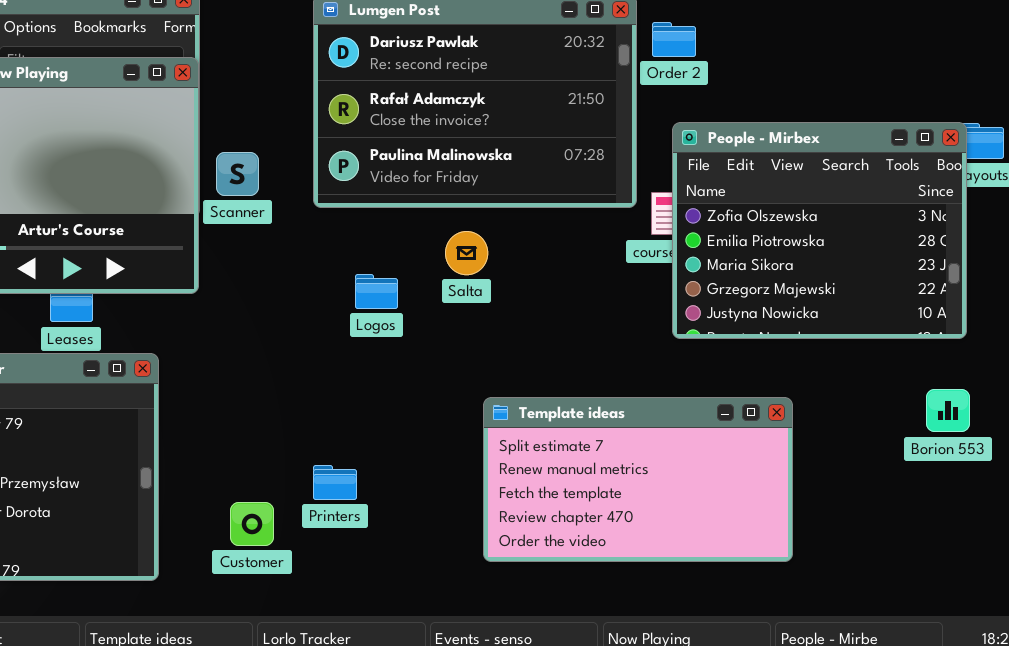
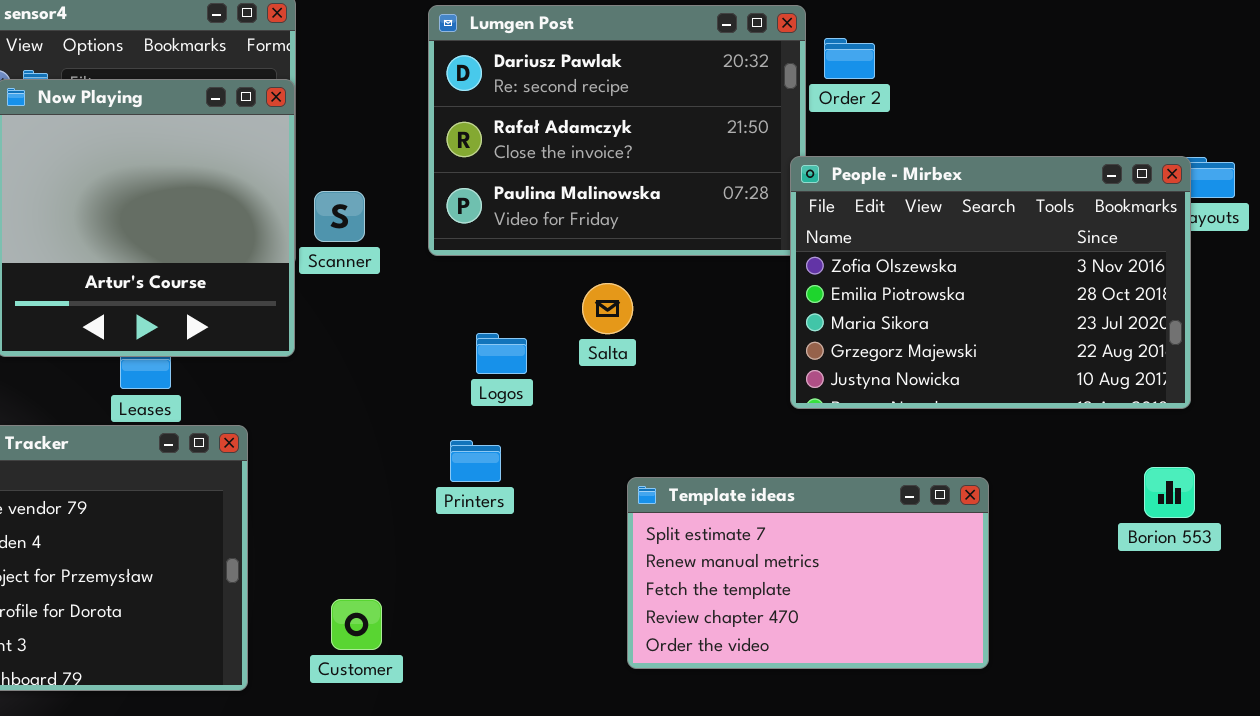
People - Mirbex: [672,122,967,339] -> [790,156,1191,409], resized
Printers: [313,465,357,500] -> [450,440,501,482], moved

